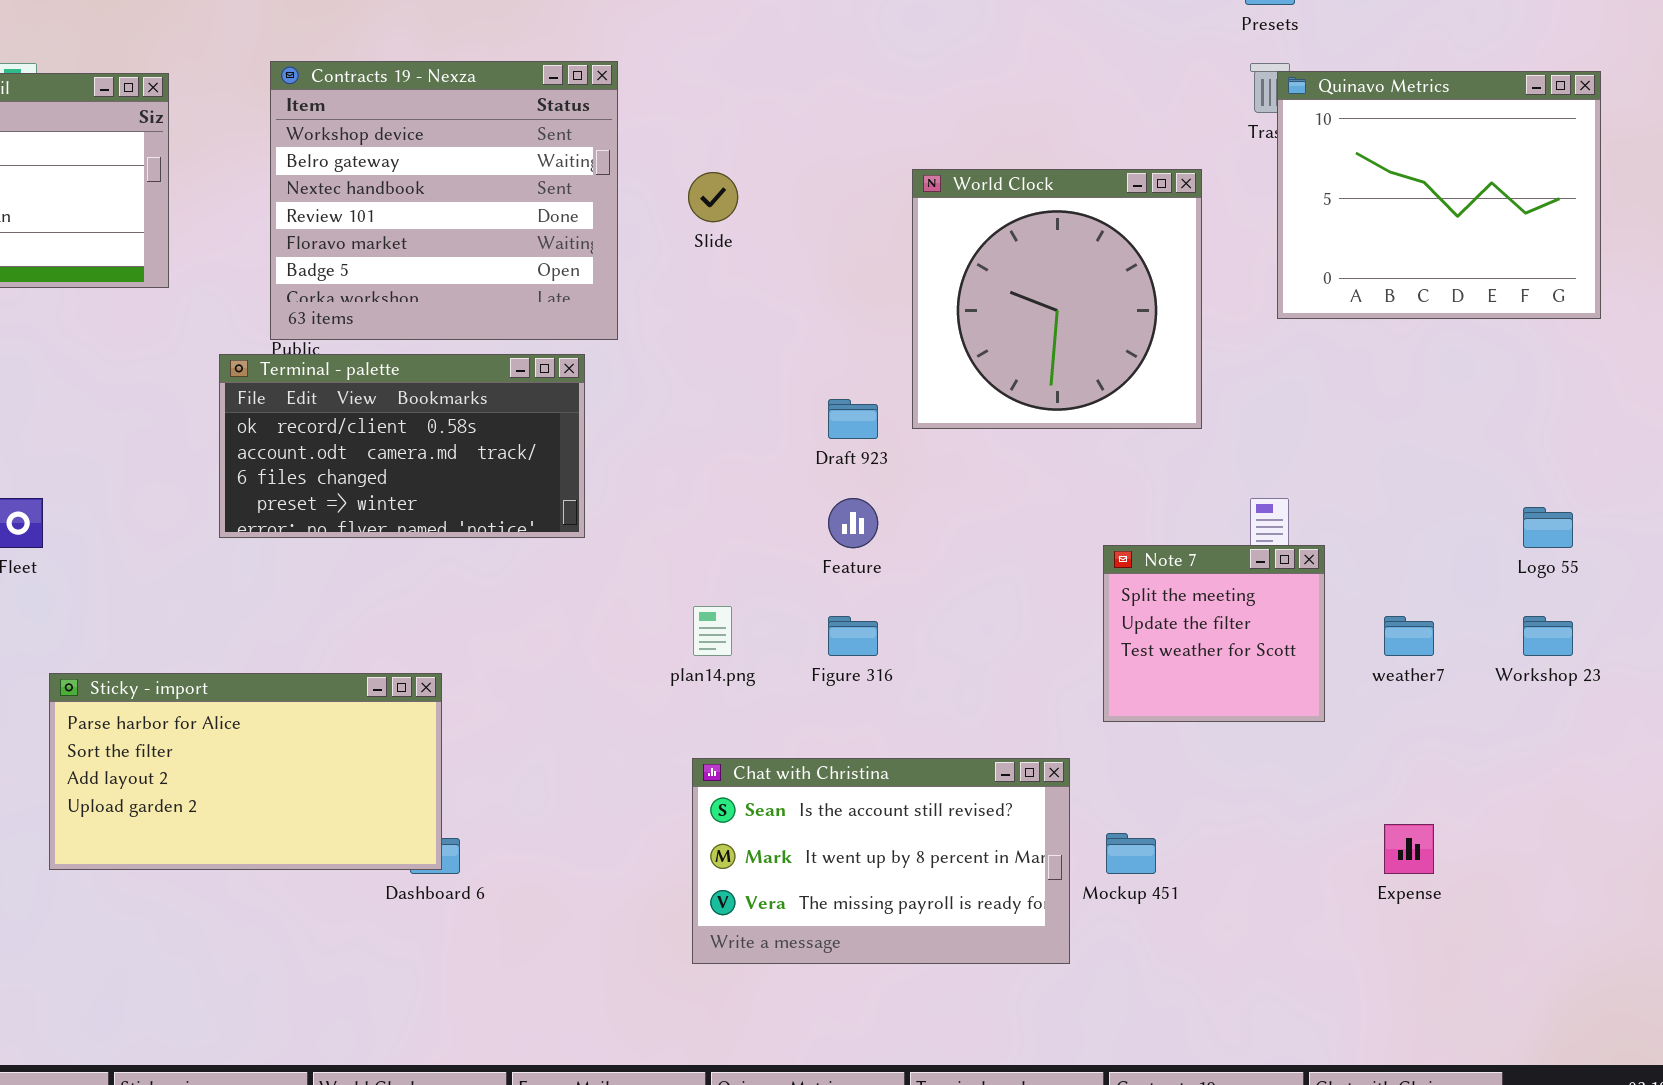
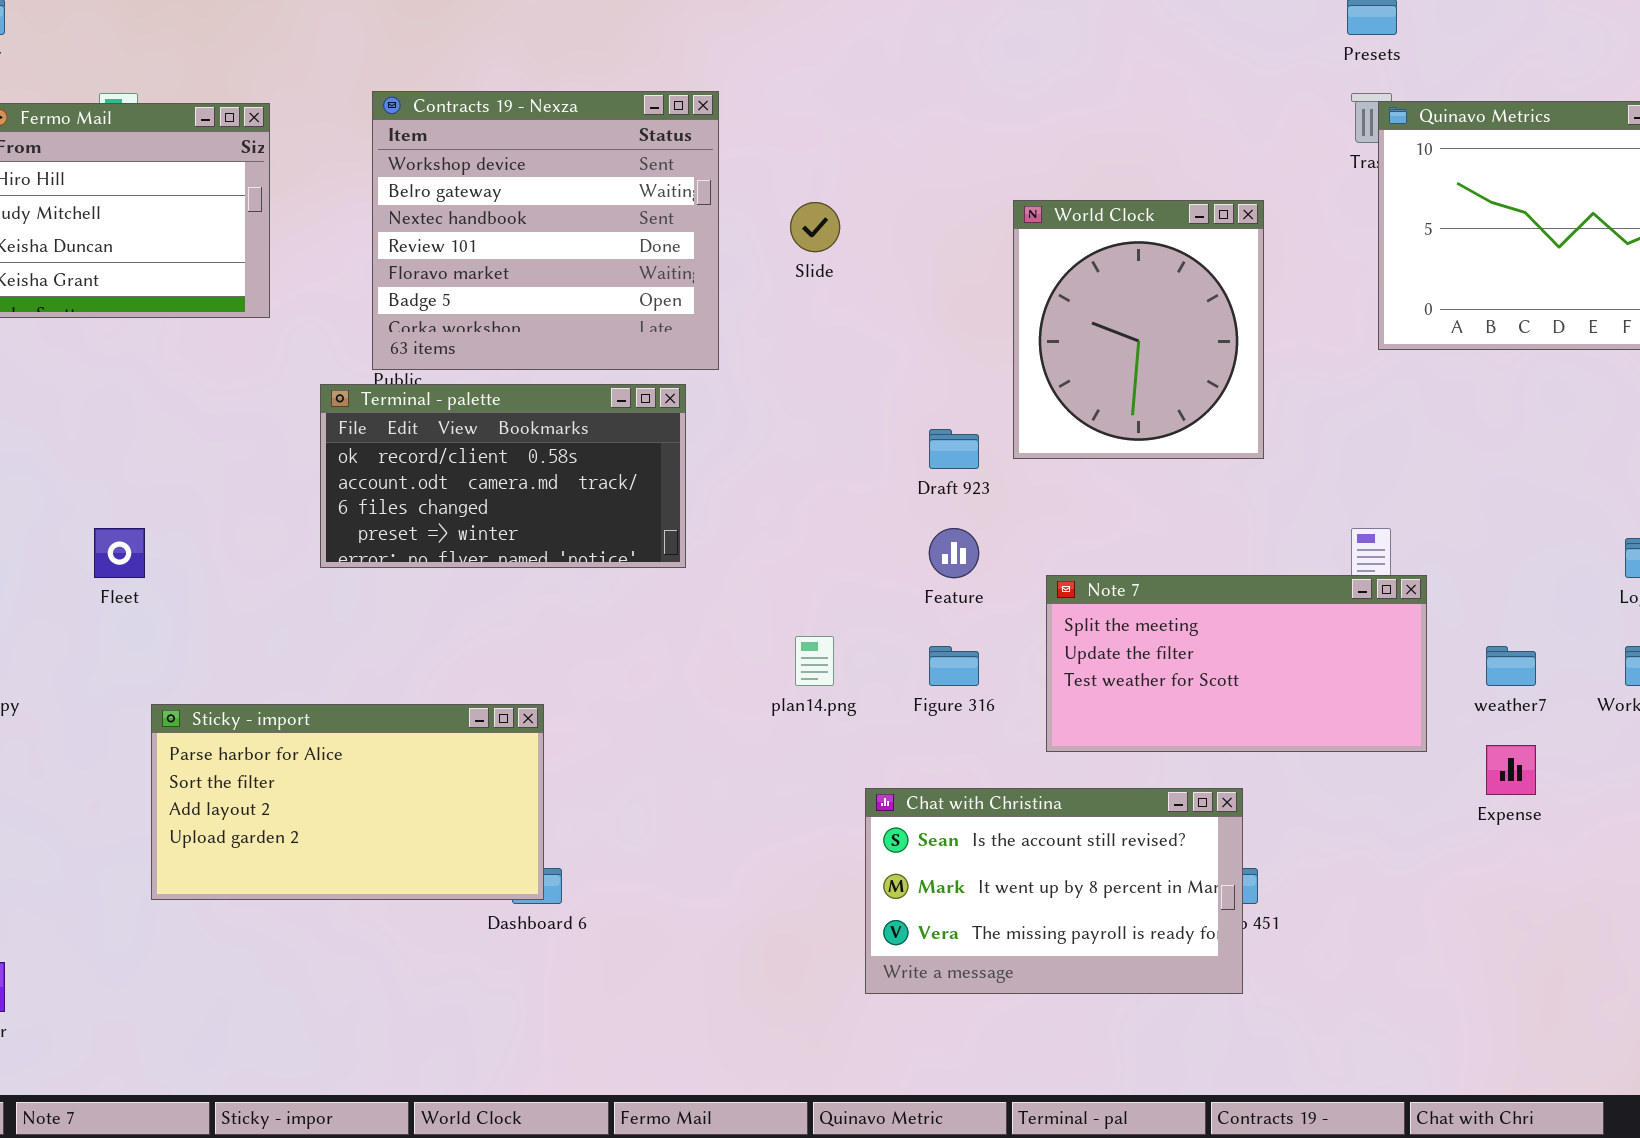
World Clock: [912,169,1202,429] -> [1013,200,1264,459], resized
Note 7: [1103,545,1325,722] -> [1046,575,1427,752], resized
Chat with Christina: [692,758,1070,964] -> [865,788,1243,994], moved
Expense: [1384,824,1434,874] -> [1486,745,1536,795], moved

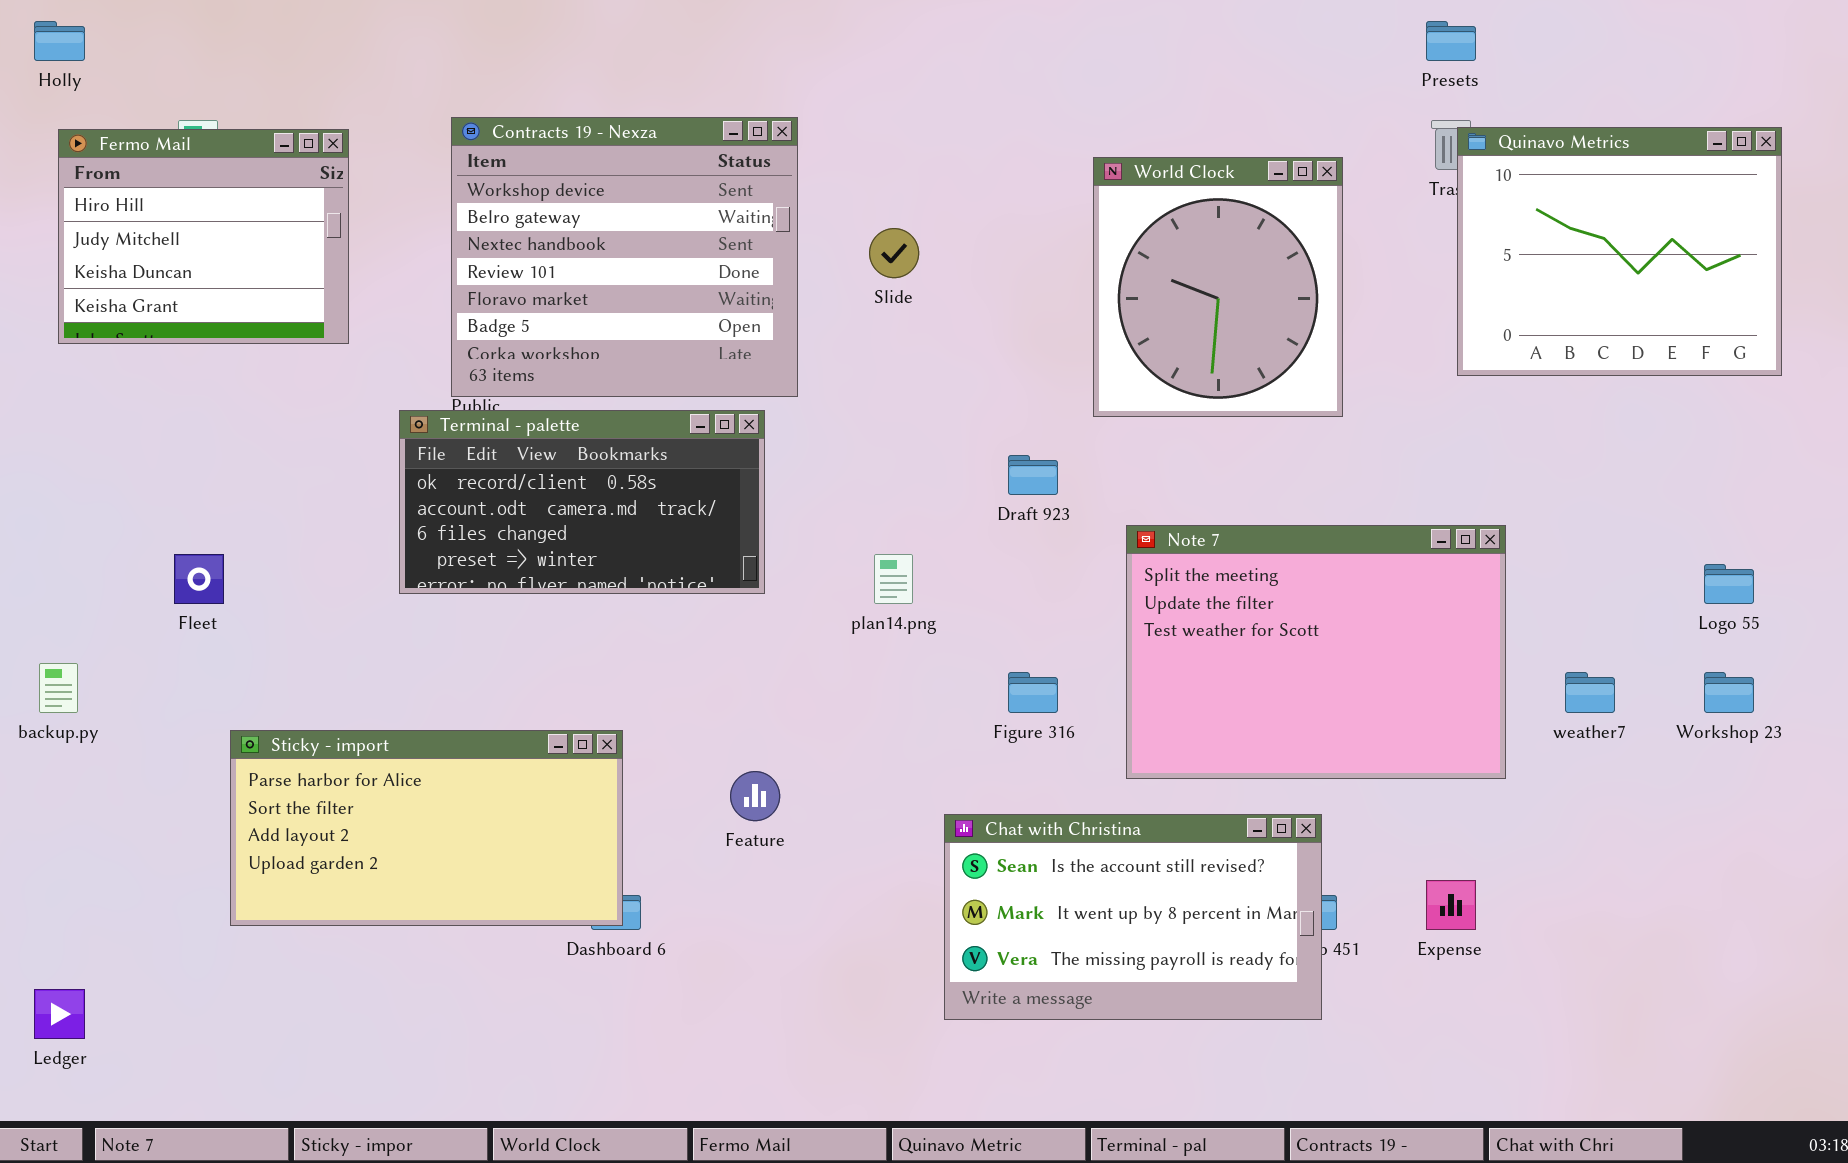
World Clock: [1013,200,1264,459] -> [1093,157,1343,417], moved
Feature: [929,528,979,578] -> [730,771,780,821], moved
Note 7: [1046,575,1427,752] -> [1126,525,1506,779], resized
plan14.png: [795,636,834,686] -> [874,554,913,604], moved
Expense: [1486,745,1536,795] -> [1426,880,1476,930], moved

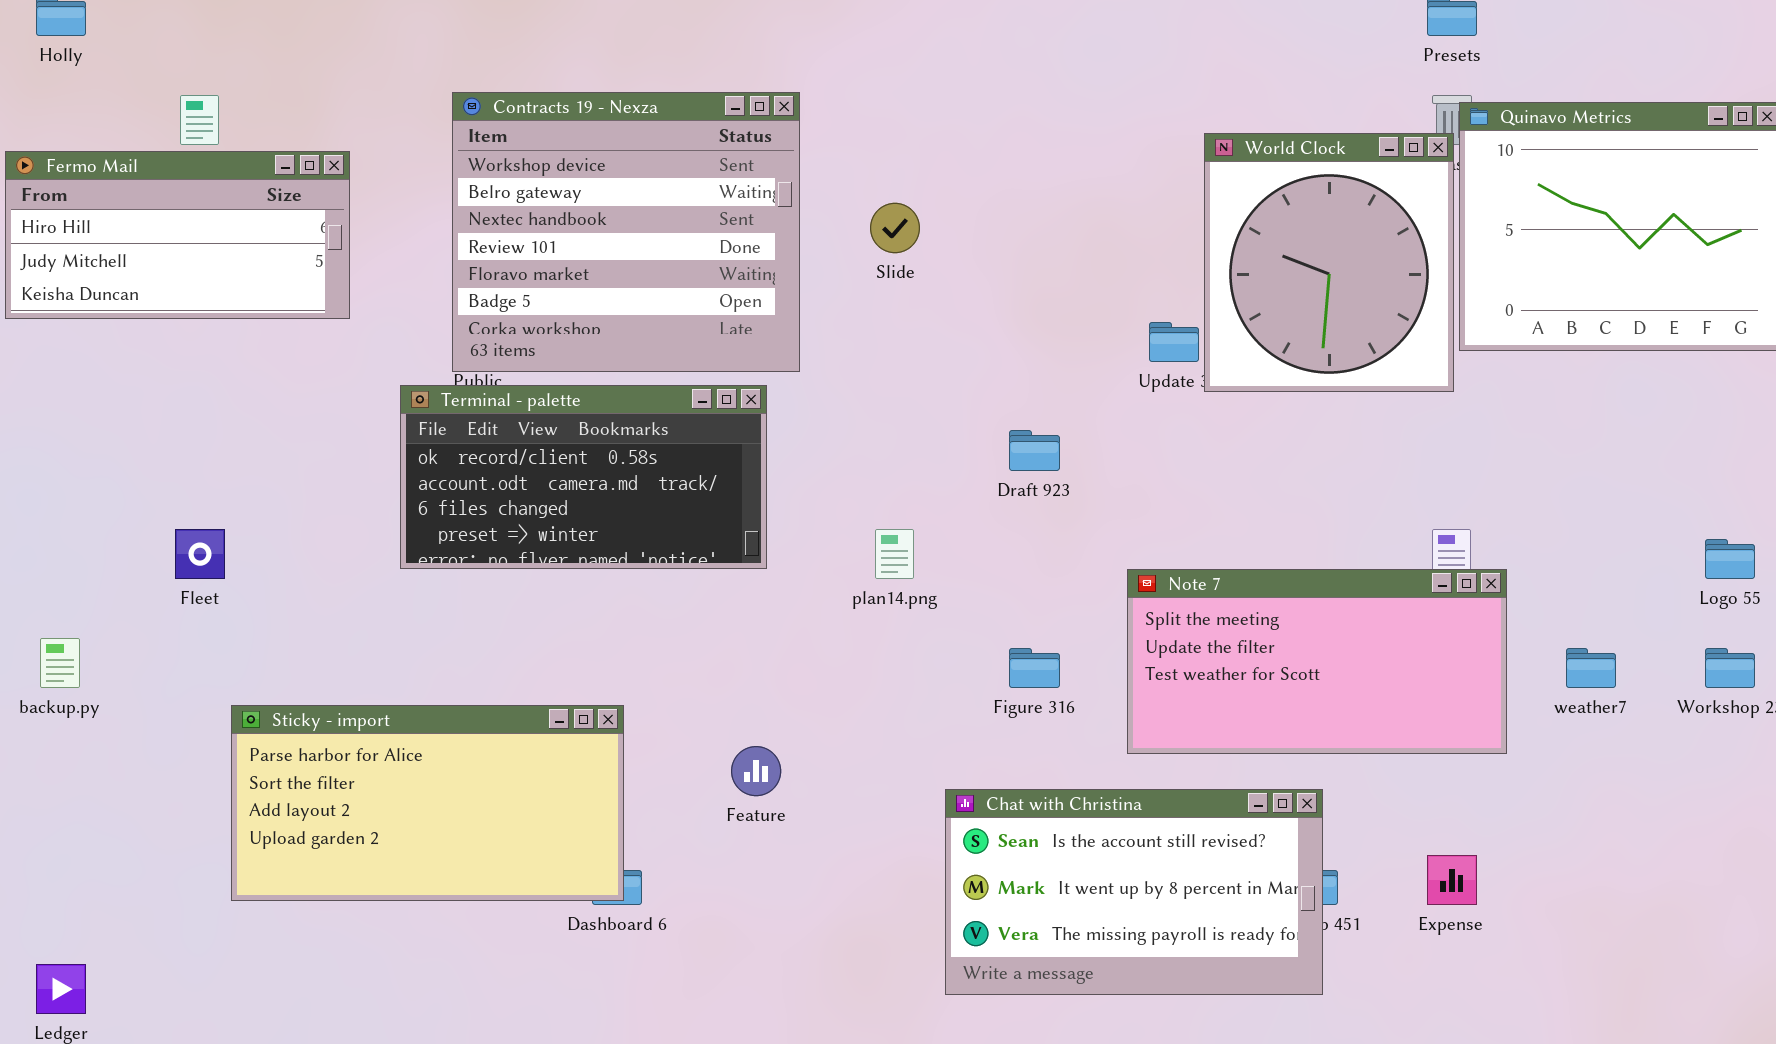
Fermo Mail: [58,129,349,344] -> [5,151,350,319], resized
World Clock: [1093,157,1343,417] -> [1204,133,1454,392], moved
Note 7: [1126,525,1506,779] -> [1127,569,1507,754], resized

